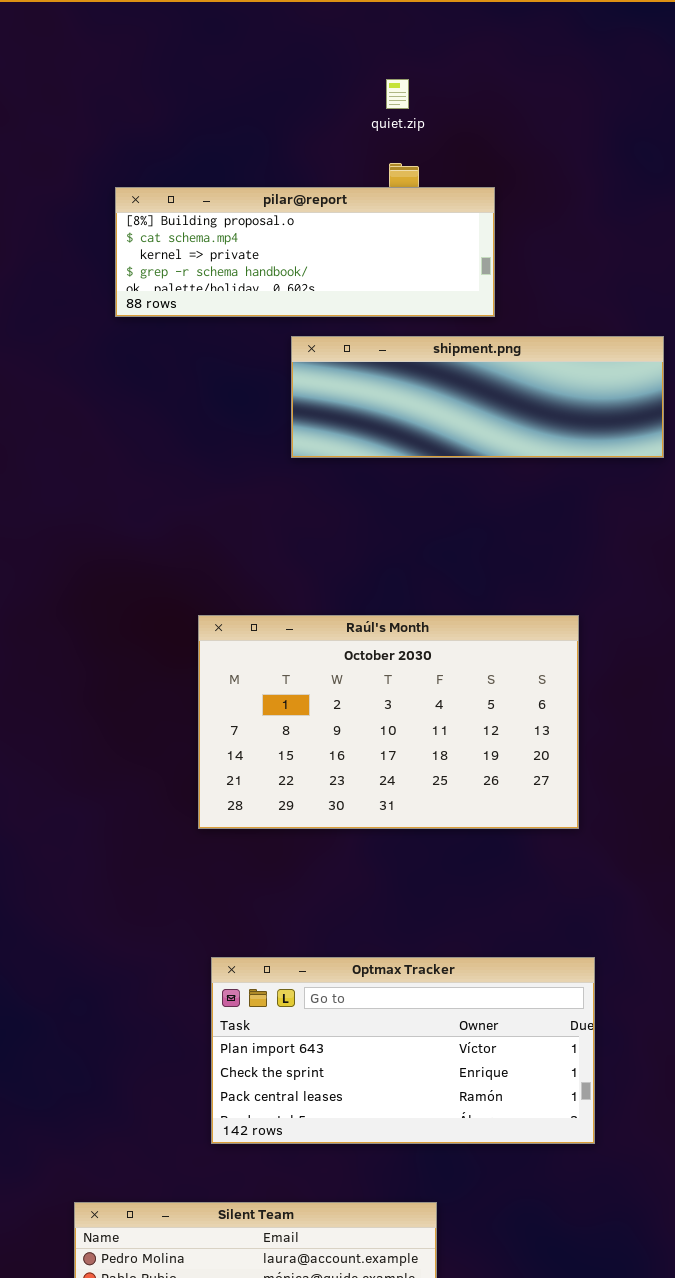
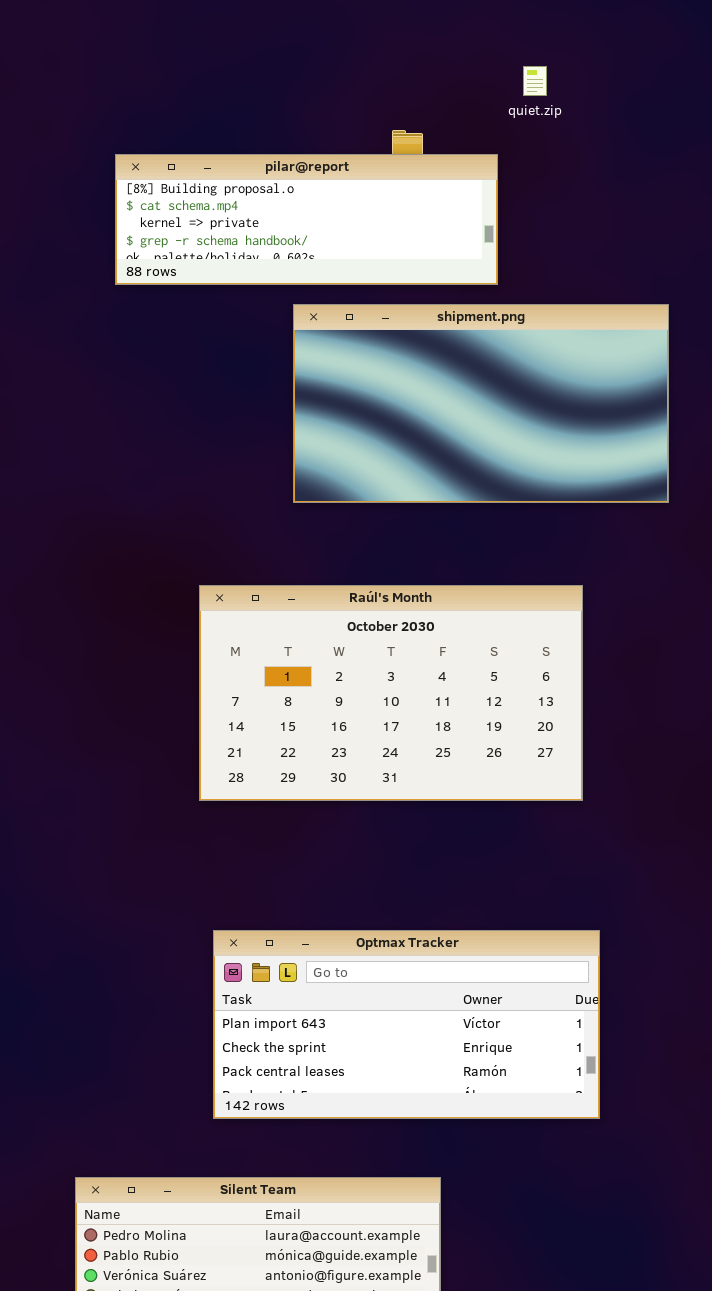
quiet.zip: [386,79,409,109] -> [523,66,547,96], moved
shipment.png: [291,336,664,458] -> [293,304,669,503], resized

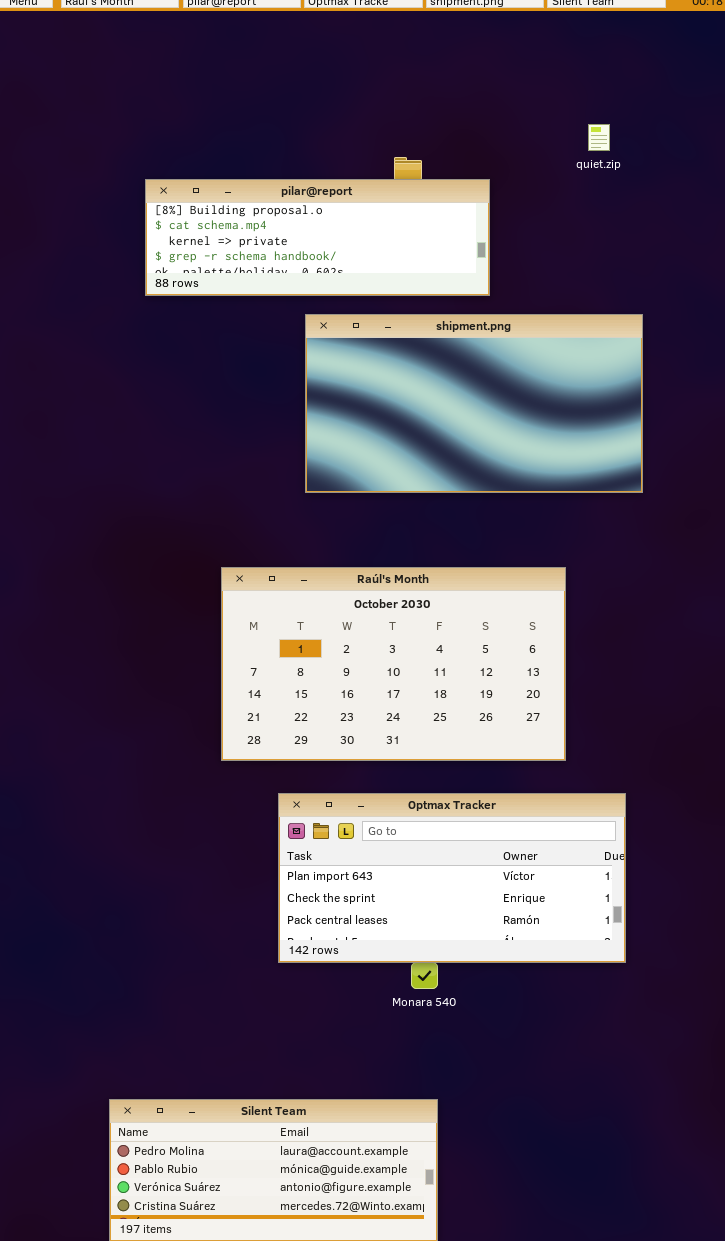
quiet.zip: [523,66,547,96] -> [588,124,610,151], moved
Optmax Tracker: [213,930,600,1119] -> [278,793,626,963], moved

